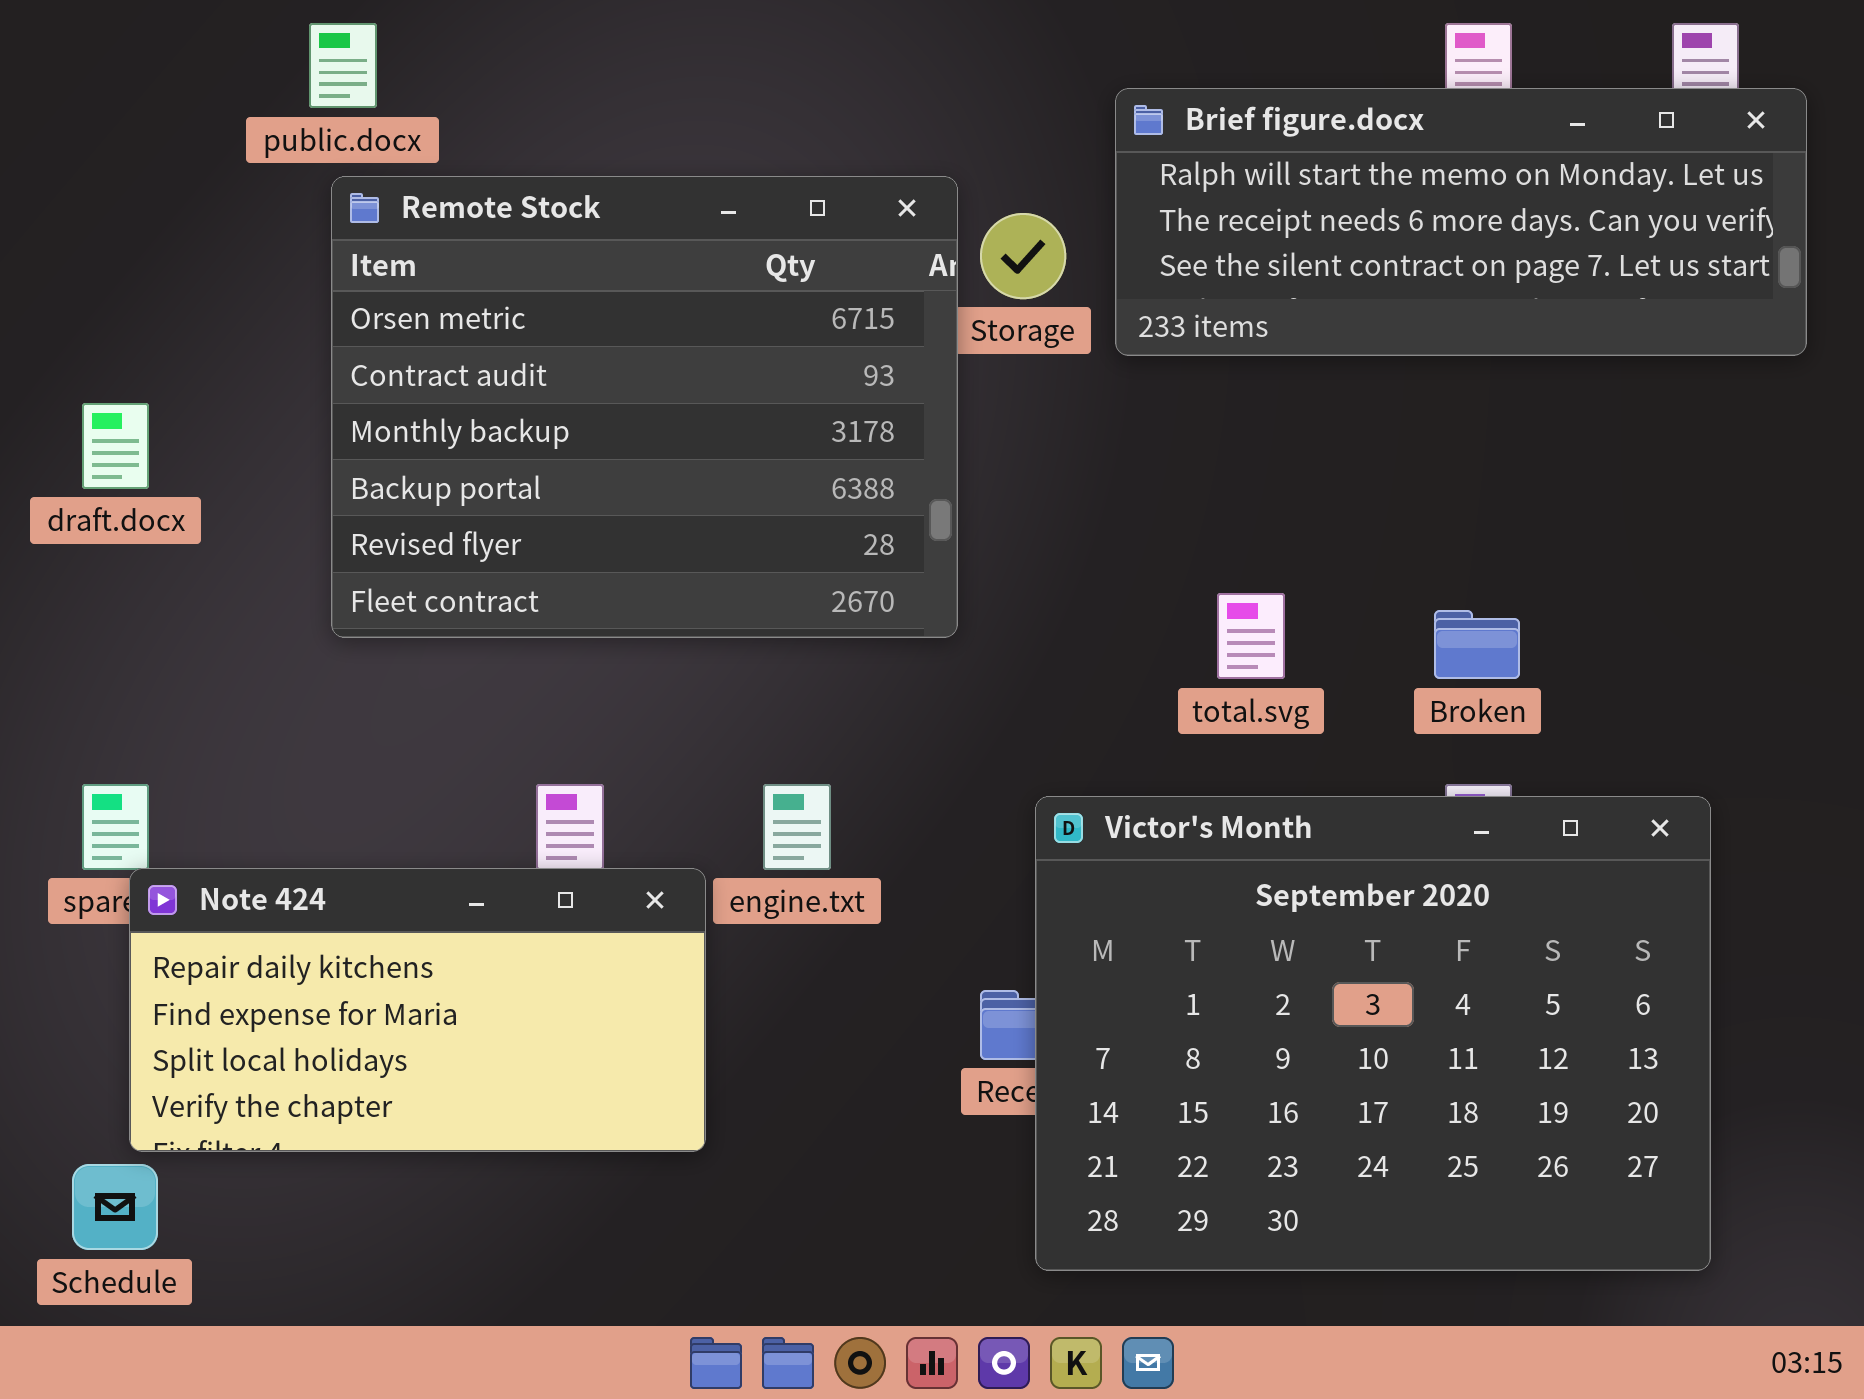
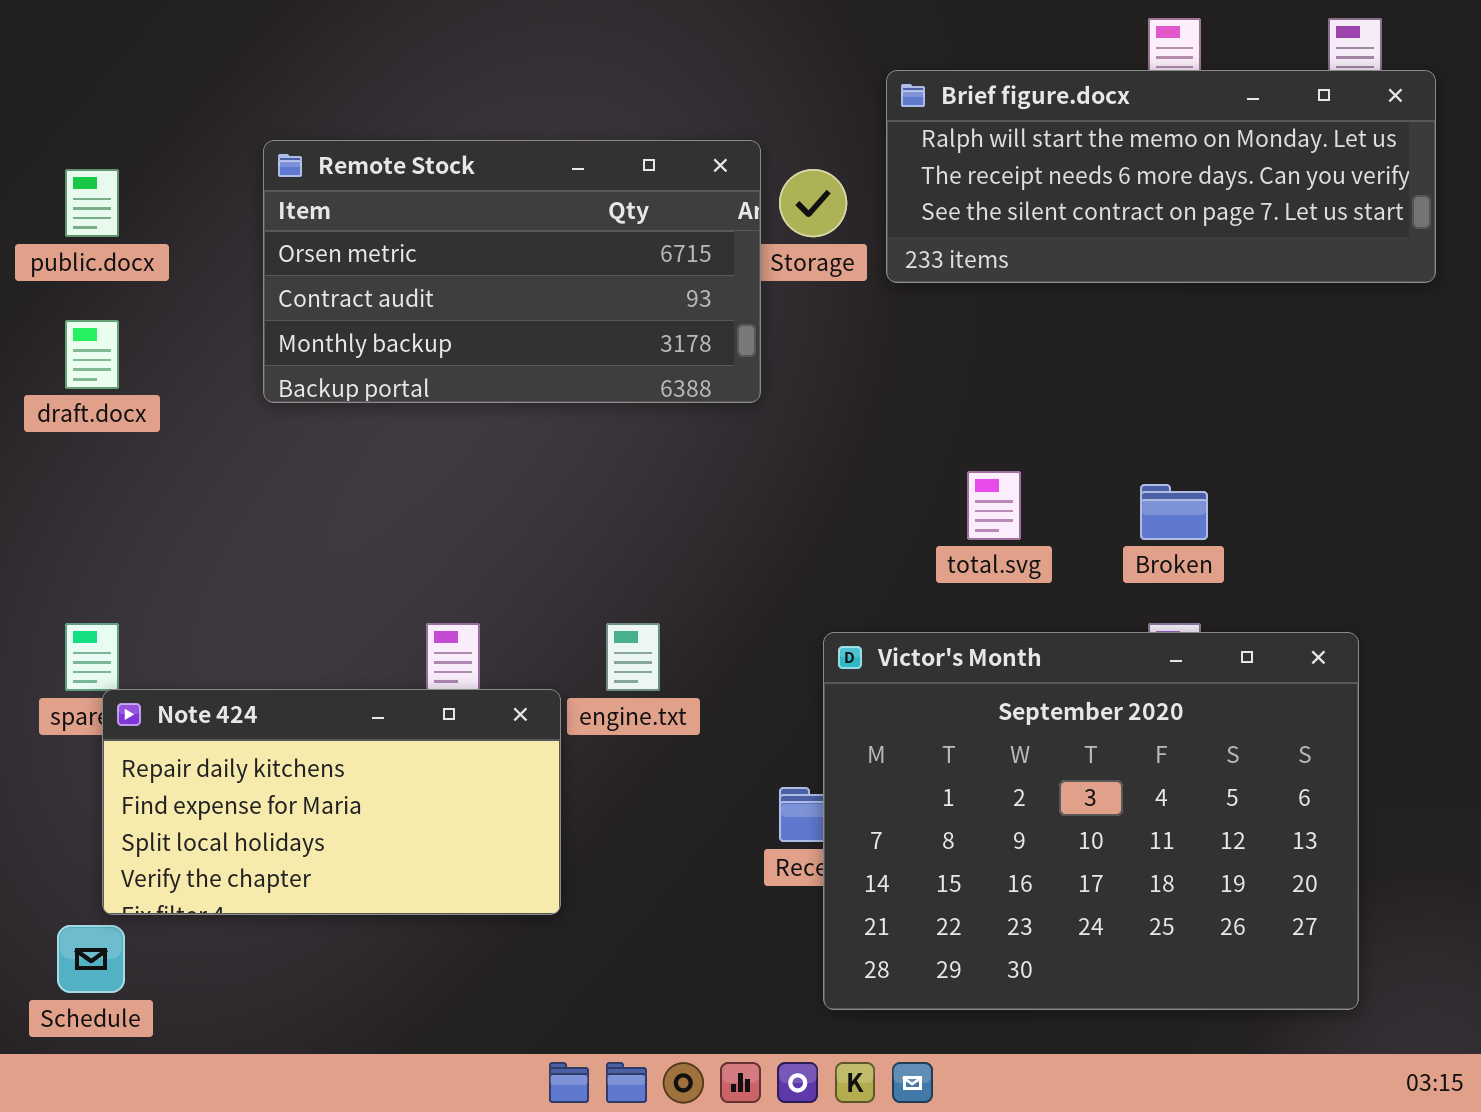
public.docx: [309,23,377,108] -> [65,169,119,237], moved
Remote Stock: [331,176,958,638] -> [263,140,761,403], resized

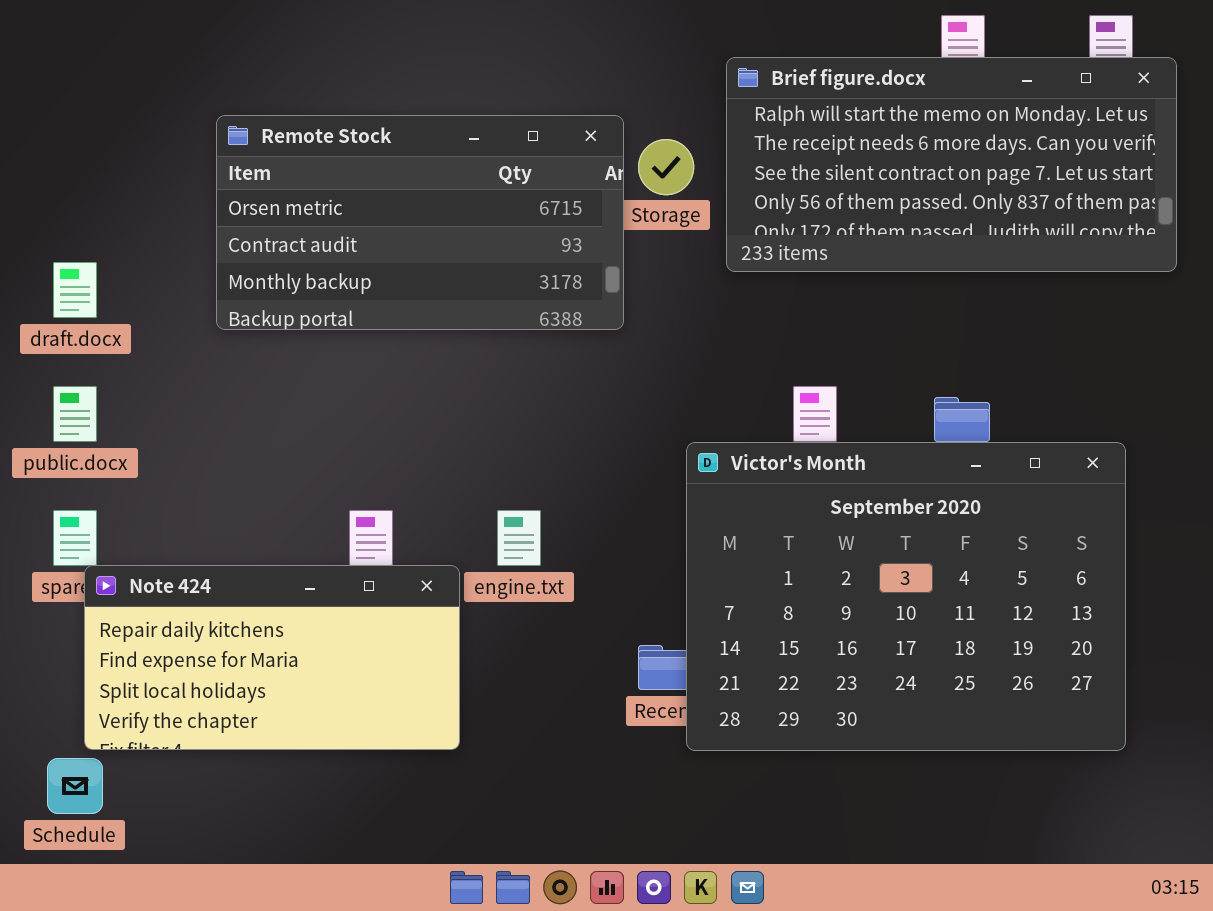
Brief figure.docx: [886,70,1436,283] -> [726,57,1177,272], resized
public.docx: [65,169,119,237] -> [53,386,97,442], moved
Victor's Month: [823,632,1359,1010] -> [686,442,1126,751], moved

